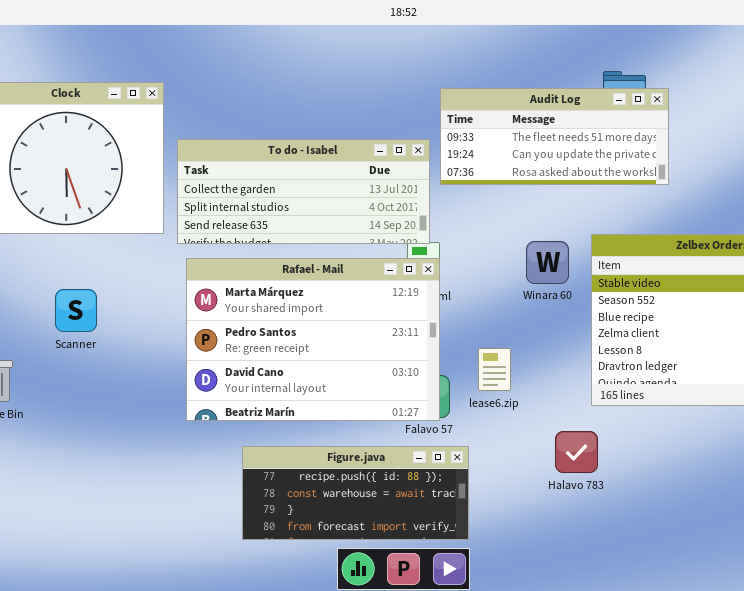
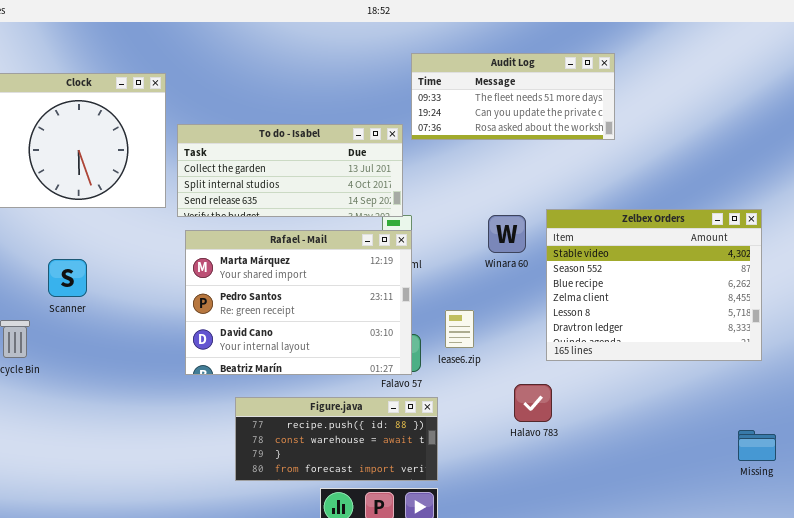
Audit Log: [440,88,669,185] -> [411,53,615,140], moved
Scanner: [55,289,97,332] -> [48,259,87,297], moved

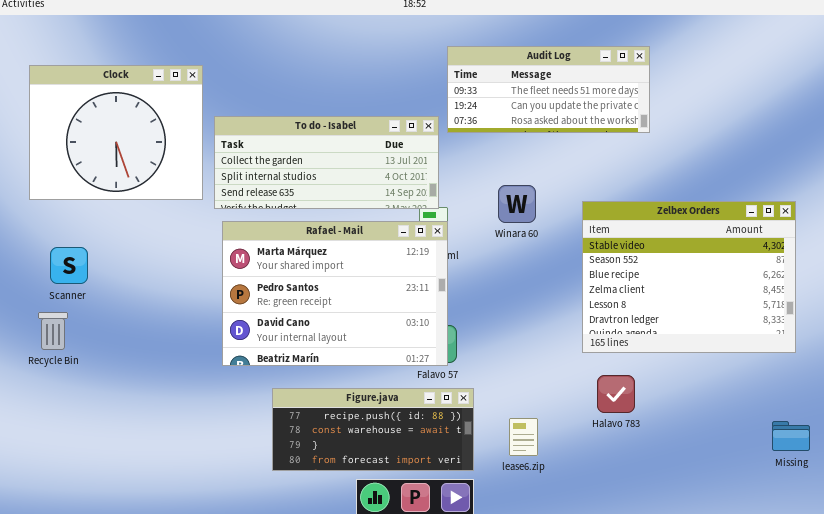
Winara 60: [488,215,526,253] -> [498,185,536,223], moved
Scanner: [48,259,87,297] -> [50,247,88,284], moved
lease6.zip: [445,310,474,348] -> [509,418,538,456], moved
Halavo 783: [514,384,552,422] -> [597,375,635,413], moved

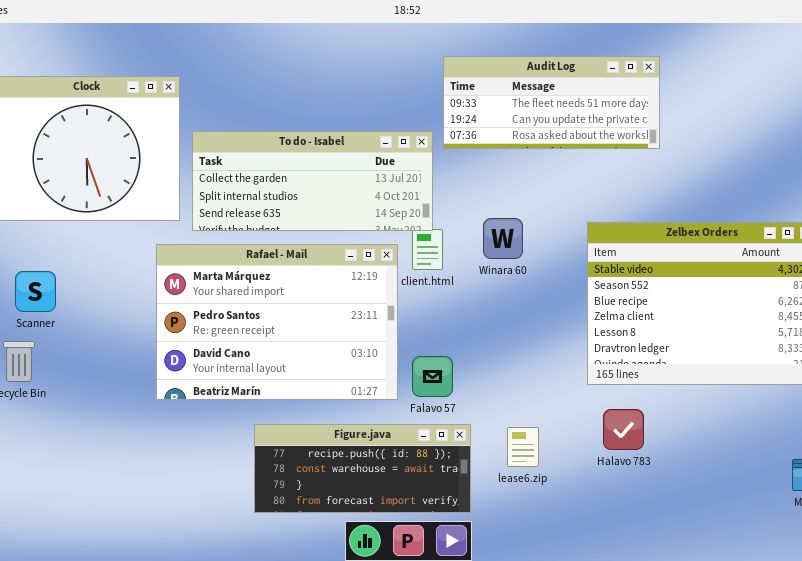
Winara 60: [498,185,536,223] -> [483,218,523,259], moved
Rafael - Mail: [222,221,448,366] -> [156,244,398,400], moved
lease6.zip: [509,418,538,456] -> [507,427,539,467], moved

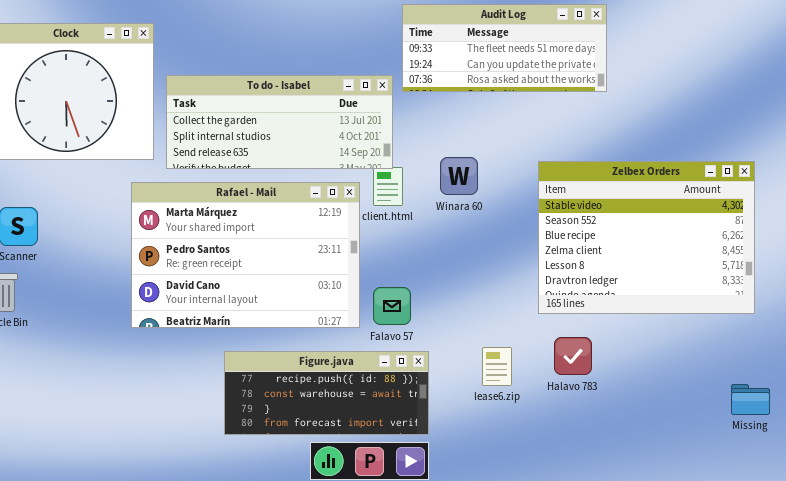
lease6.zip: [507,427,539,467] -> [482,347,512,386], moved

